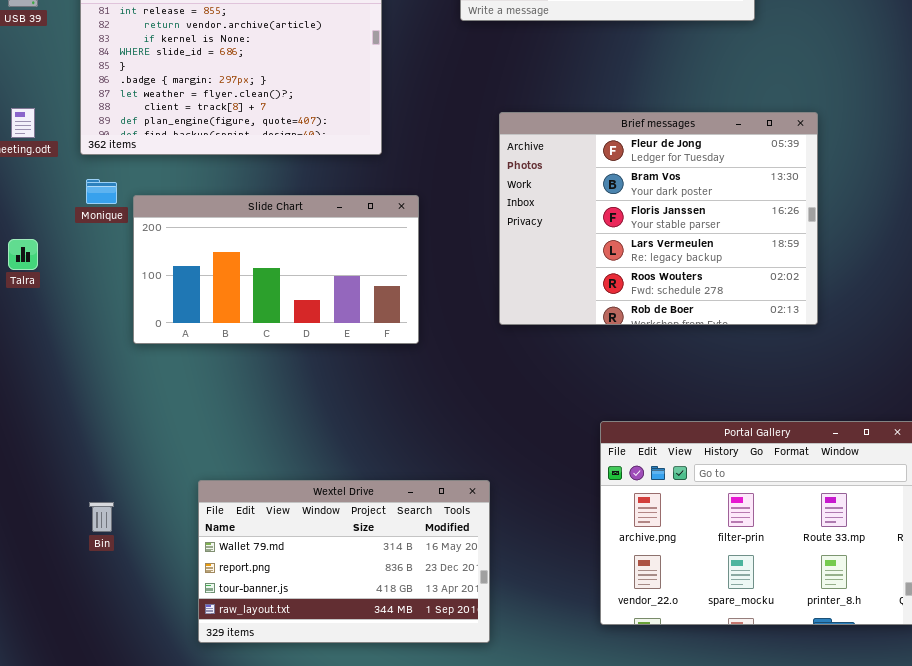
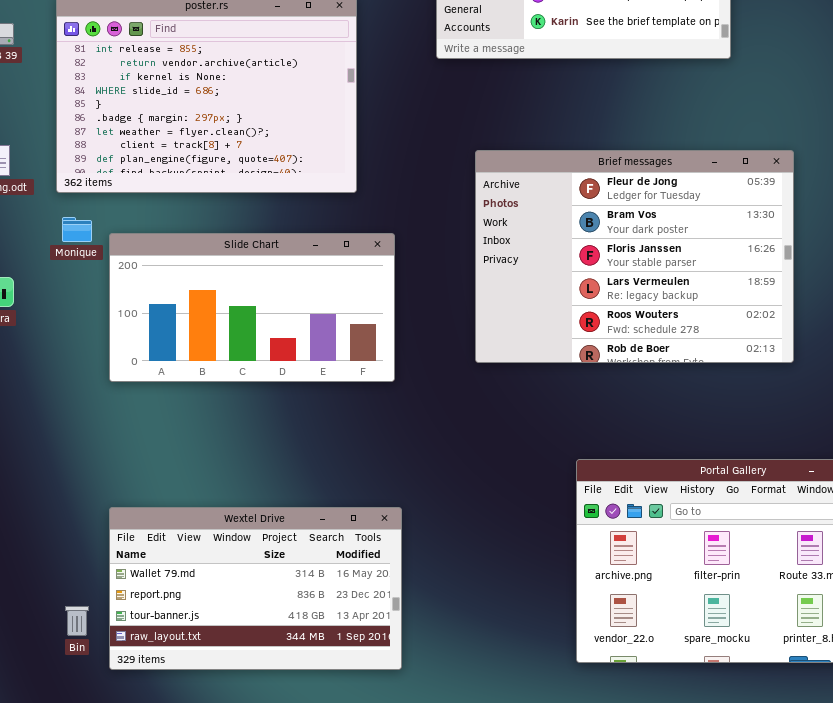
Wextel Drive: [198,480,490,643] -> [109,507,402,670], moved
Bin: [89,502,114,532] -> [65,606,89,636], moved

